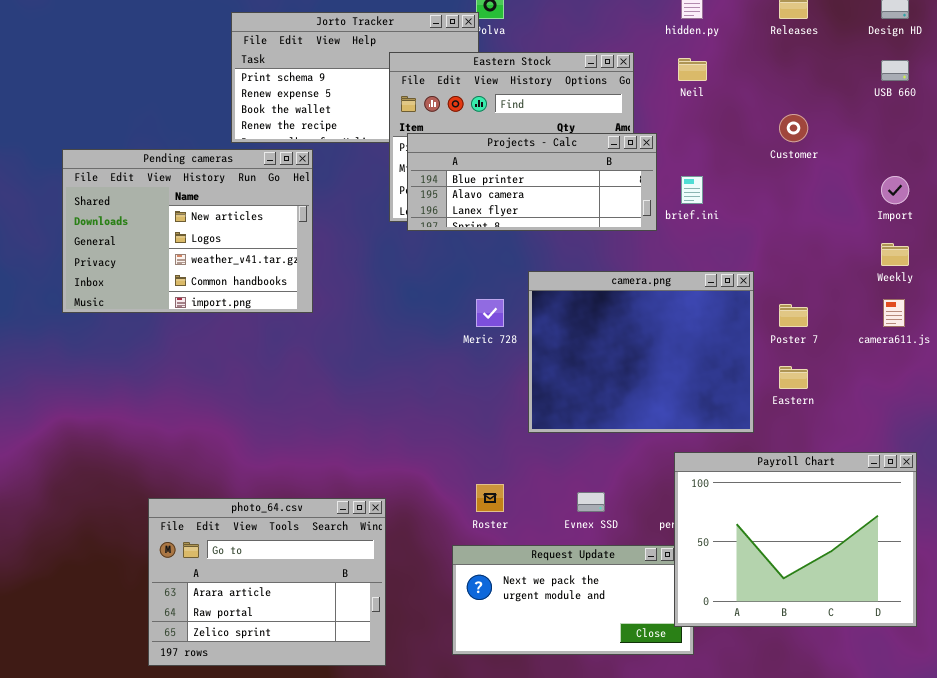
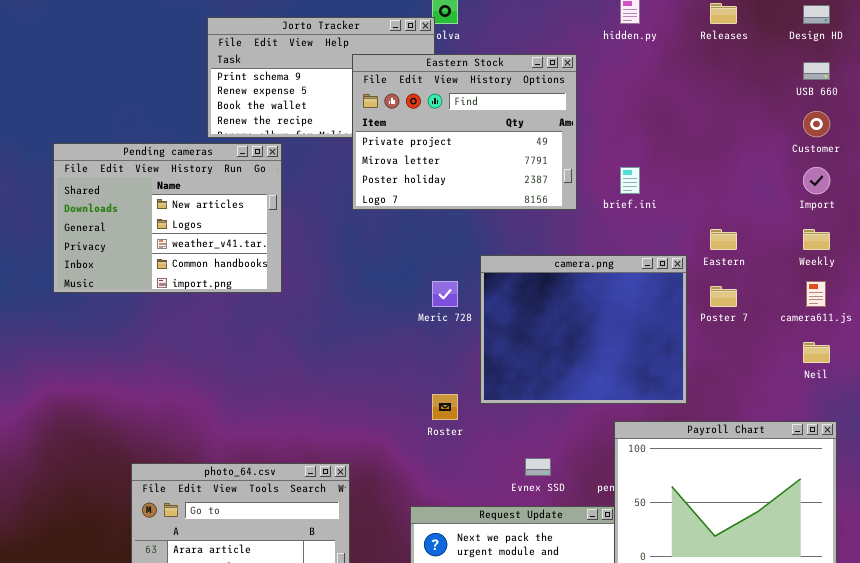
Neil: [678,58,707,81] -> [803,342,830,363], moved
Customer: [779,114,808,142] -> [803,111,830,137], moved
Projects - Calc: [407,133,657,231] -> none, closed
Eastern: [779,366,808,389] -> [710,229,737,250], moved
Roster: [476,484,504,512] -> [432,394,458,420], moved

